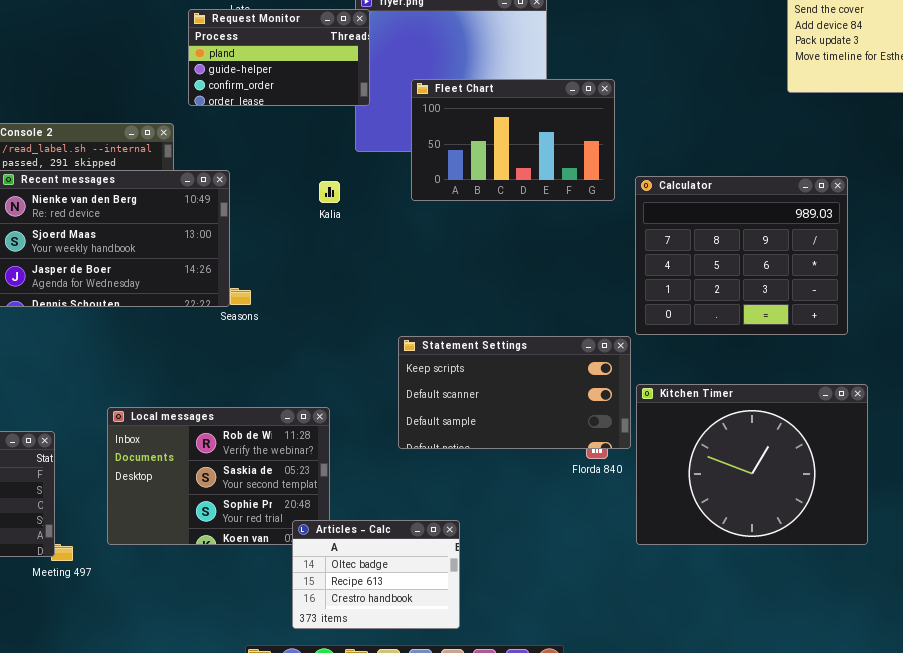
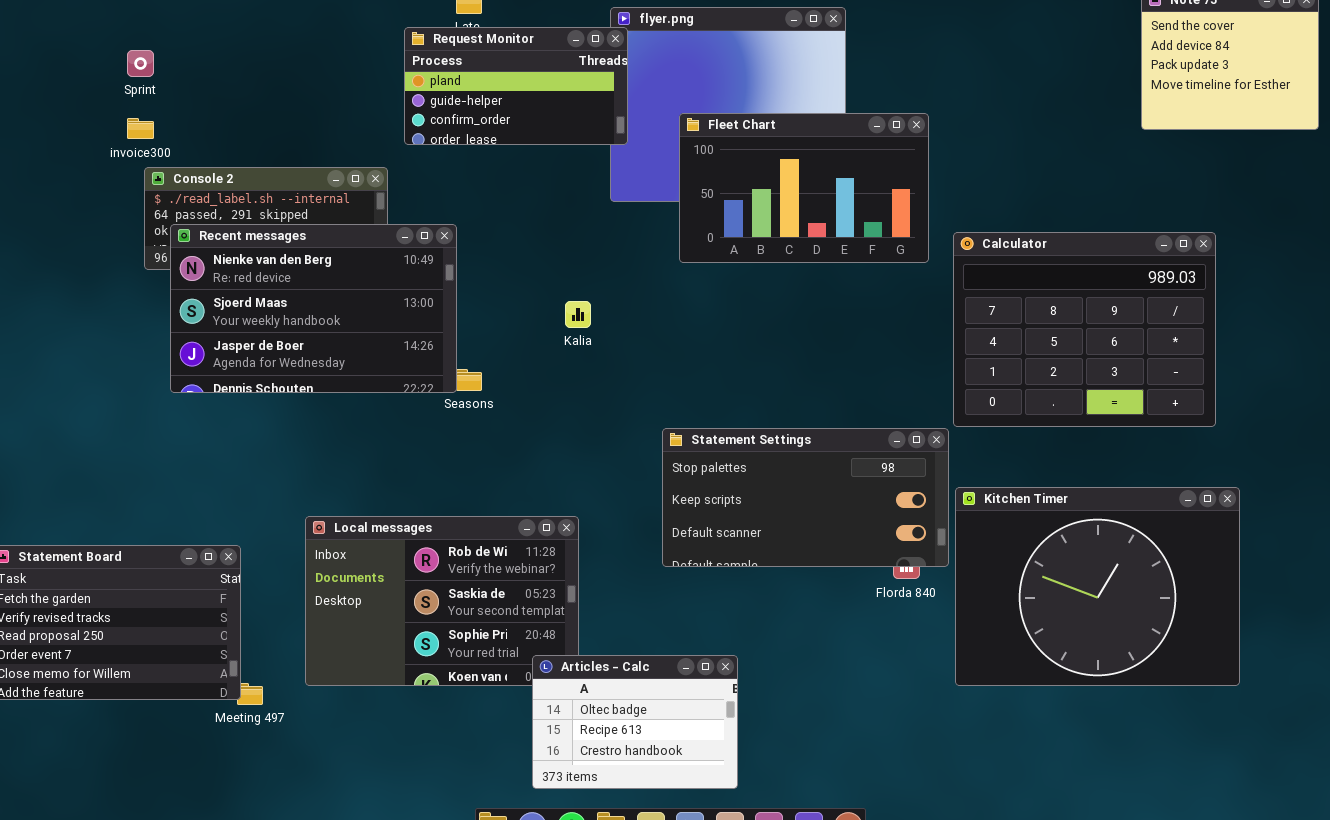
Kalia: [319,181,340,203] -> [565,301,591,328], moved
Statement Settings: [398,336,631,449] -> [662,428,949,567], scrolled up 1 row

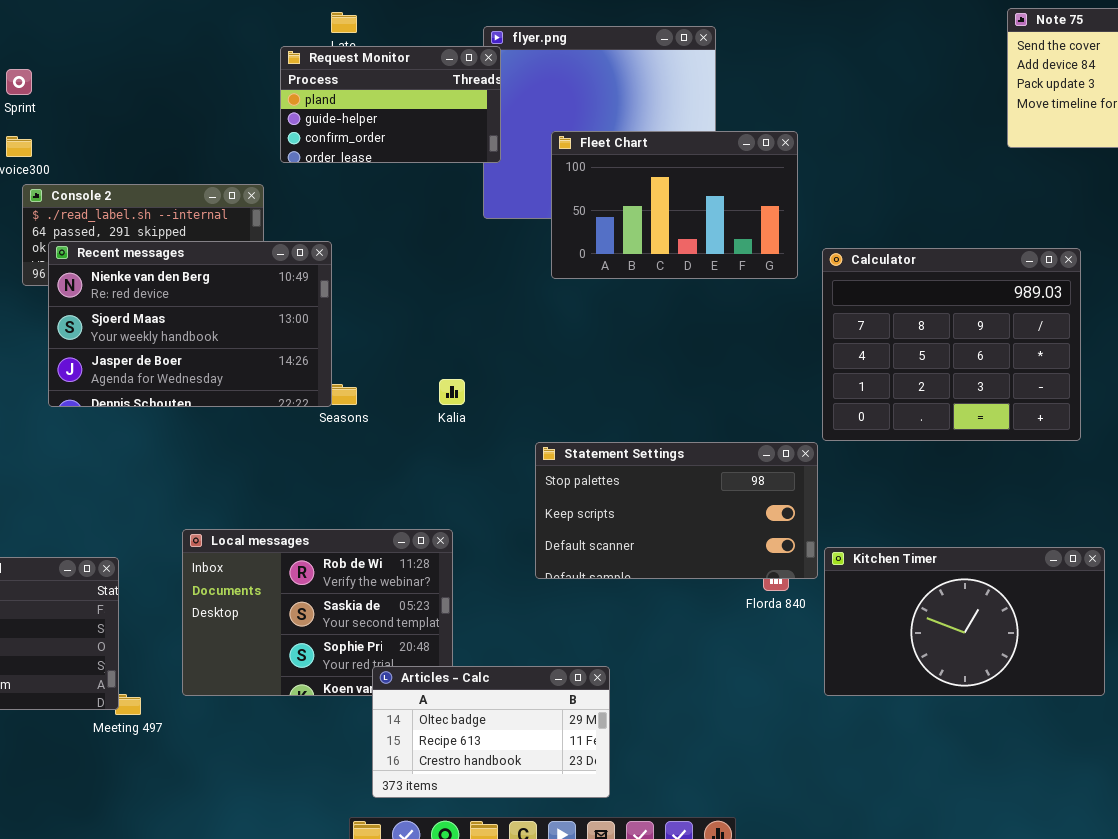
Kalia: [565,301,591,328] -> [439,379,465,405], moved
Kitchen Timer: [955,487,1240,686] -> [824,547,1105,696], resized
Articles - Calc: [532,655,738,789] -> [372,666,610,798], resized

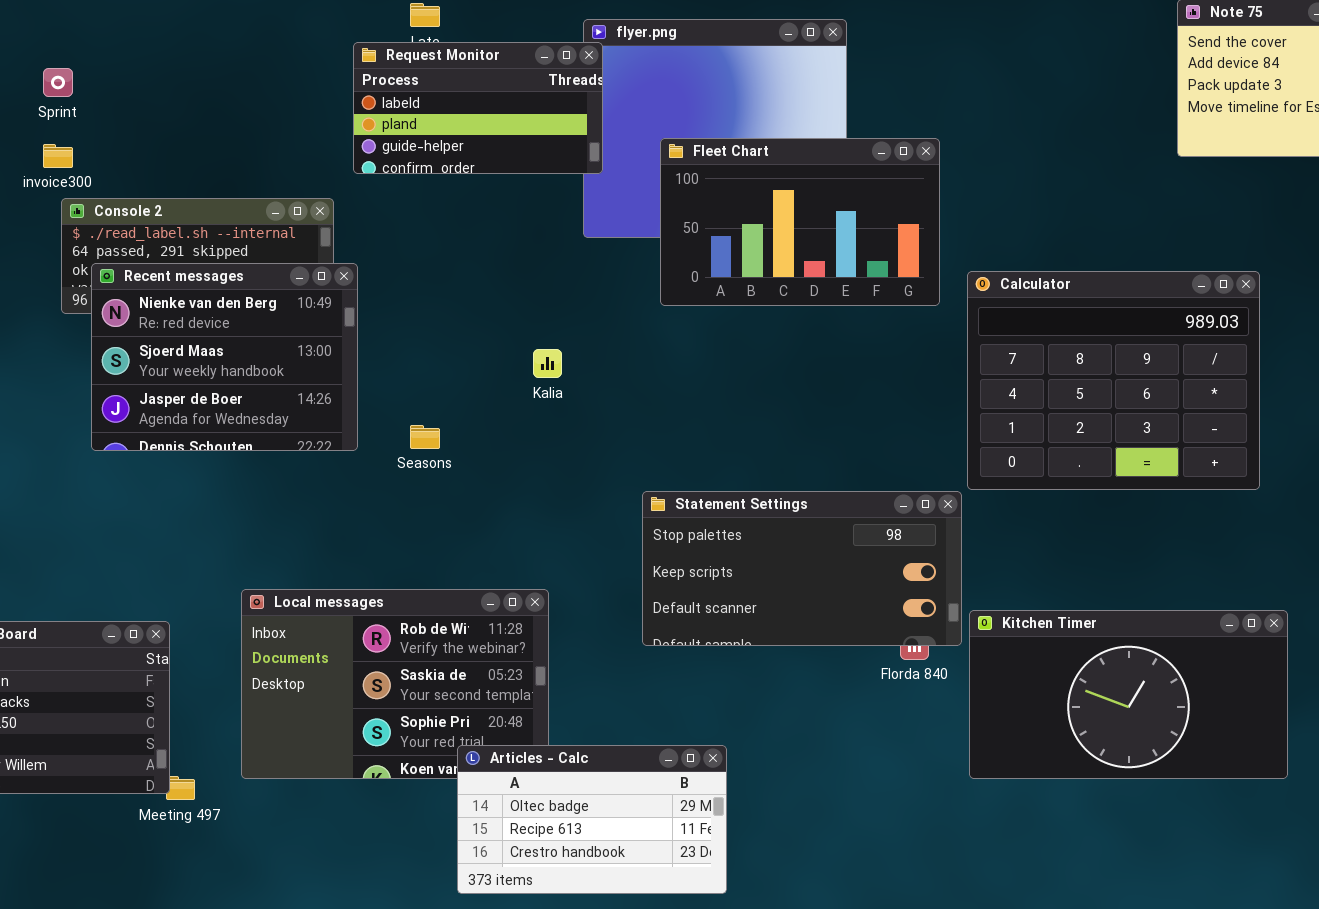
Request Monitor: [280,46,501,163] -> [353,42,603,174], scrolled up 1 row
Recent messages: [48,241,332,407] -> [91,263,358,451], resized
Kalia: [439,379,465,405] -> [533,349,562,378], moved

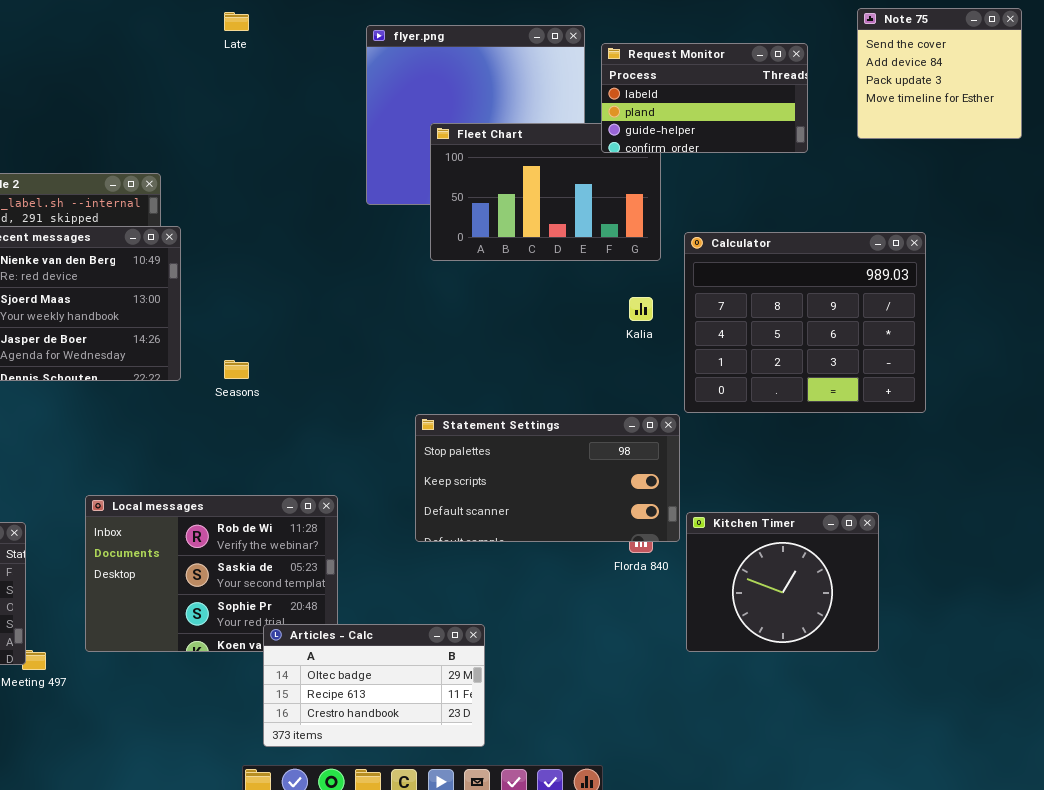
Request Monitor: [353,42,603,174] -> [601,43,808,153], moved
Kalia: [533,349,562,378] -> [629,297,653,321], moved
Kitchen Timer: [969,610,1288,779] -> [686,512,879,652], resized

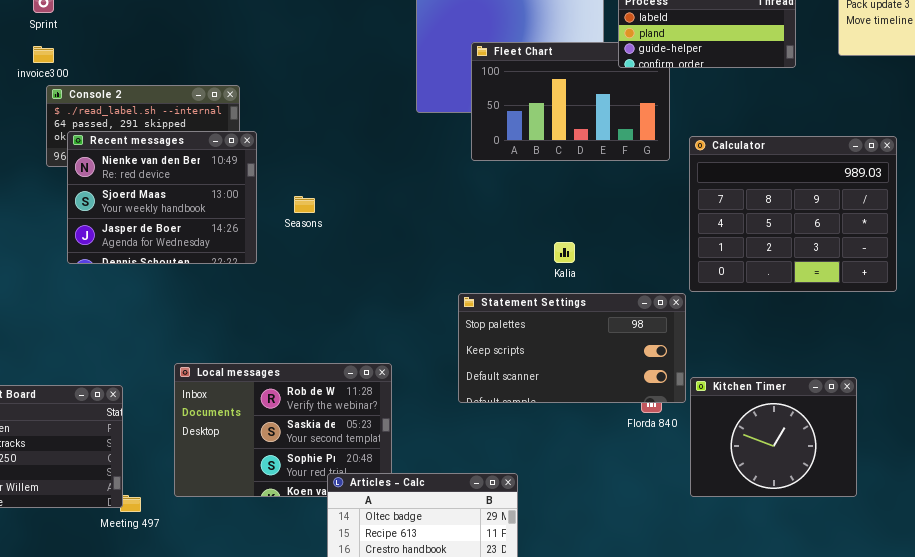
Kalia: [629,297,653,321] -> [554,242,575,263], moved
Seasons: [224,360,249,379] -> [294,196,315,213], moved

